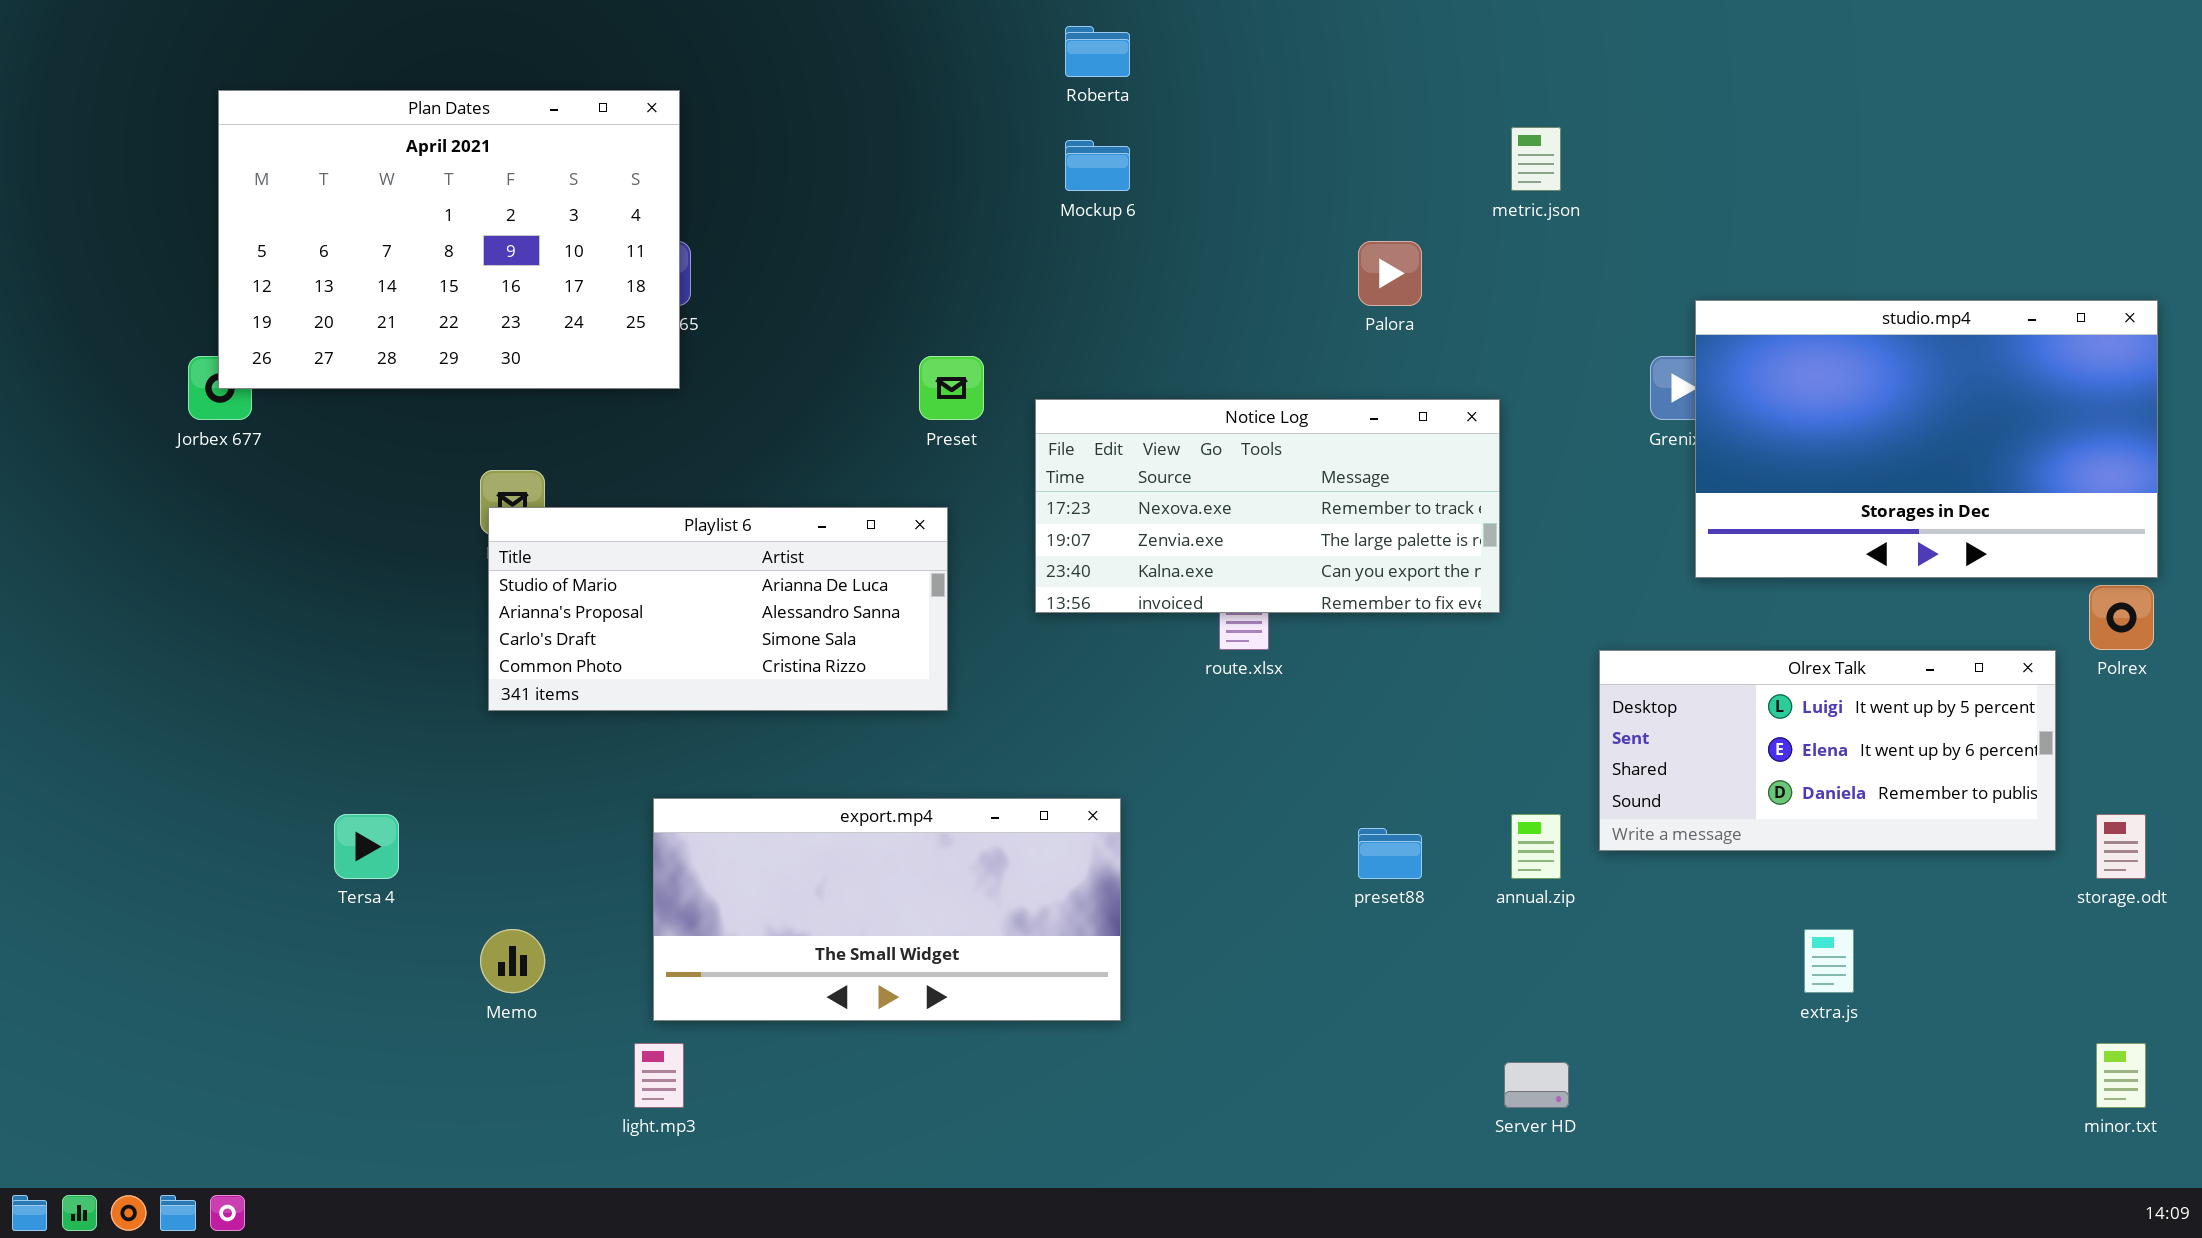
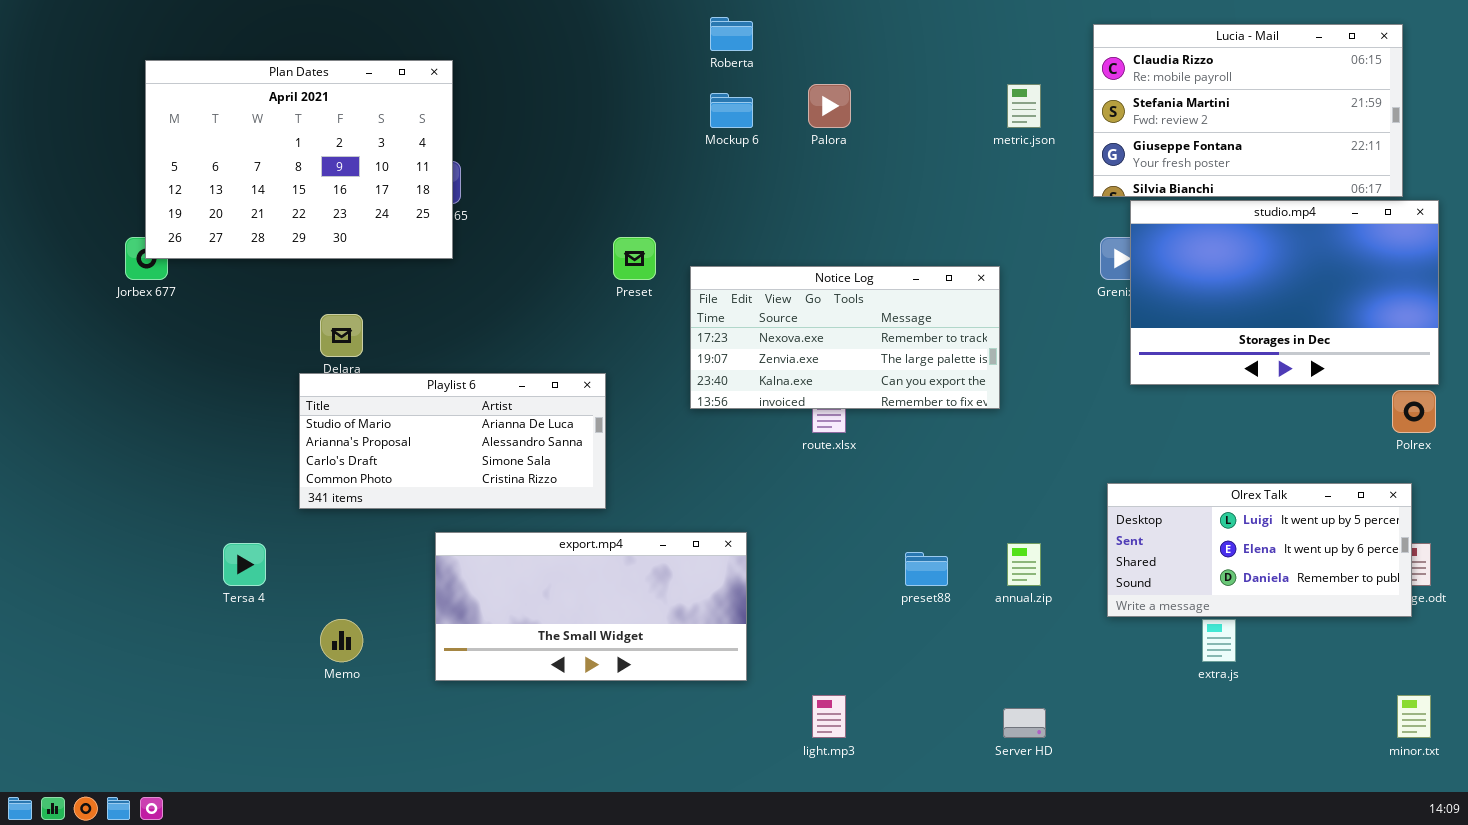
Lucia - Mail: none -> [1093,24,1403,197], opened
Palora: [1358,241,1422,306] -> [808,84,851,128], moved
Playlist 6: [488,507,948,711] -> [299,373,606,509], moved
Olrex Talk: [1599,650,2056,851] -> [1107,483,1412,617], moved
light.mp3: [634,1043,684,1108] -> [812,695,846,738], moved

